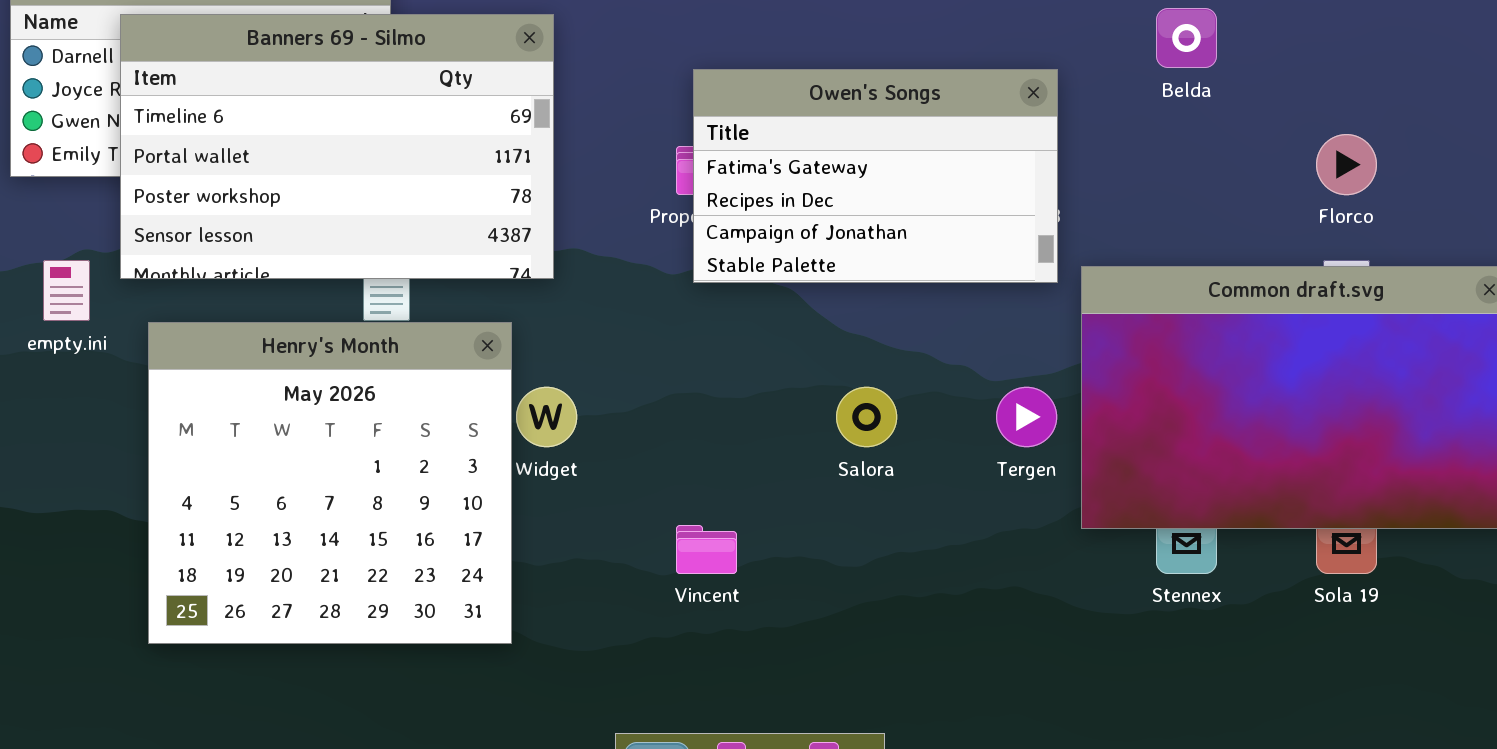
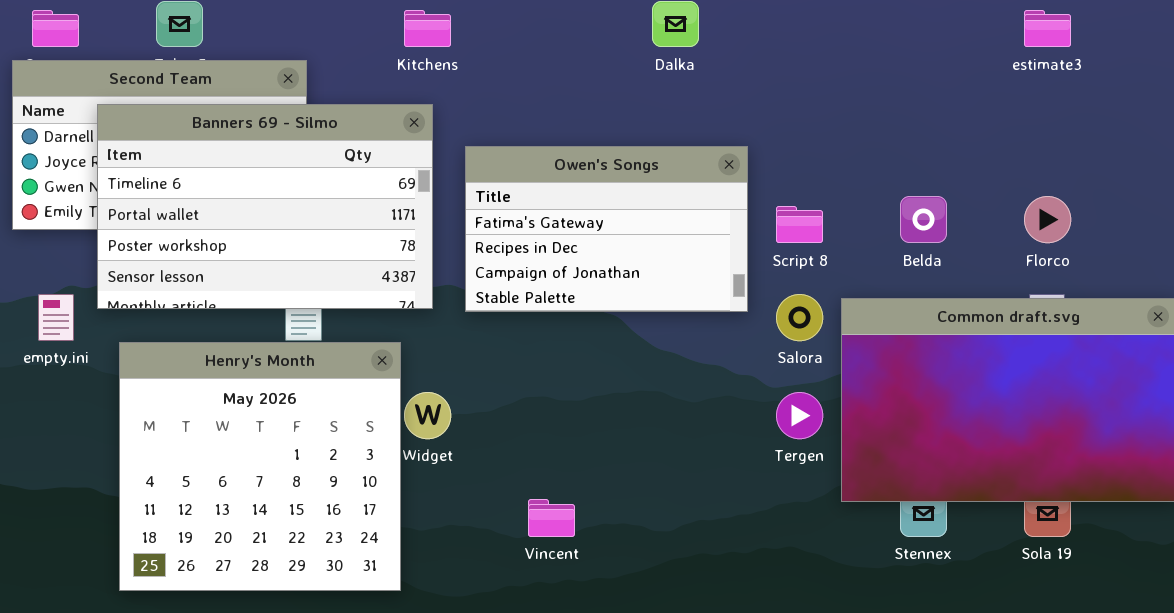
Belda: [1156,8,1217,68] -> [900,196,947,243], moved
Owen's Songs: [693,69,1058,283] -> [465,146,748,312], moved
Salora: [836,387,897,447] -> [776,294,823,341], moved

